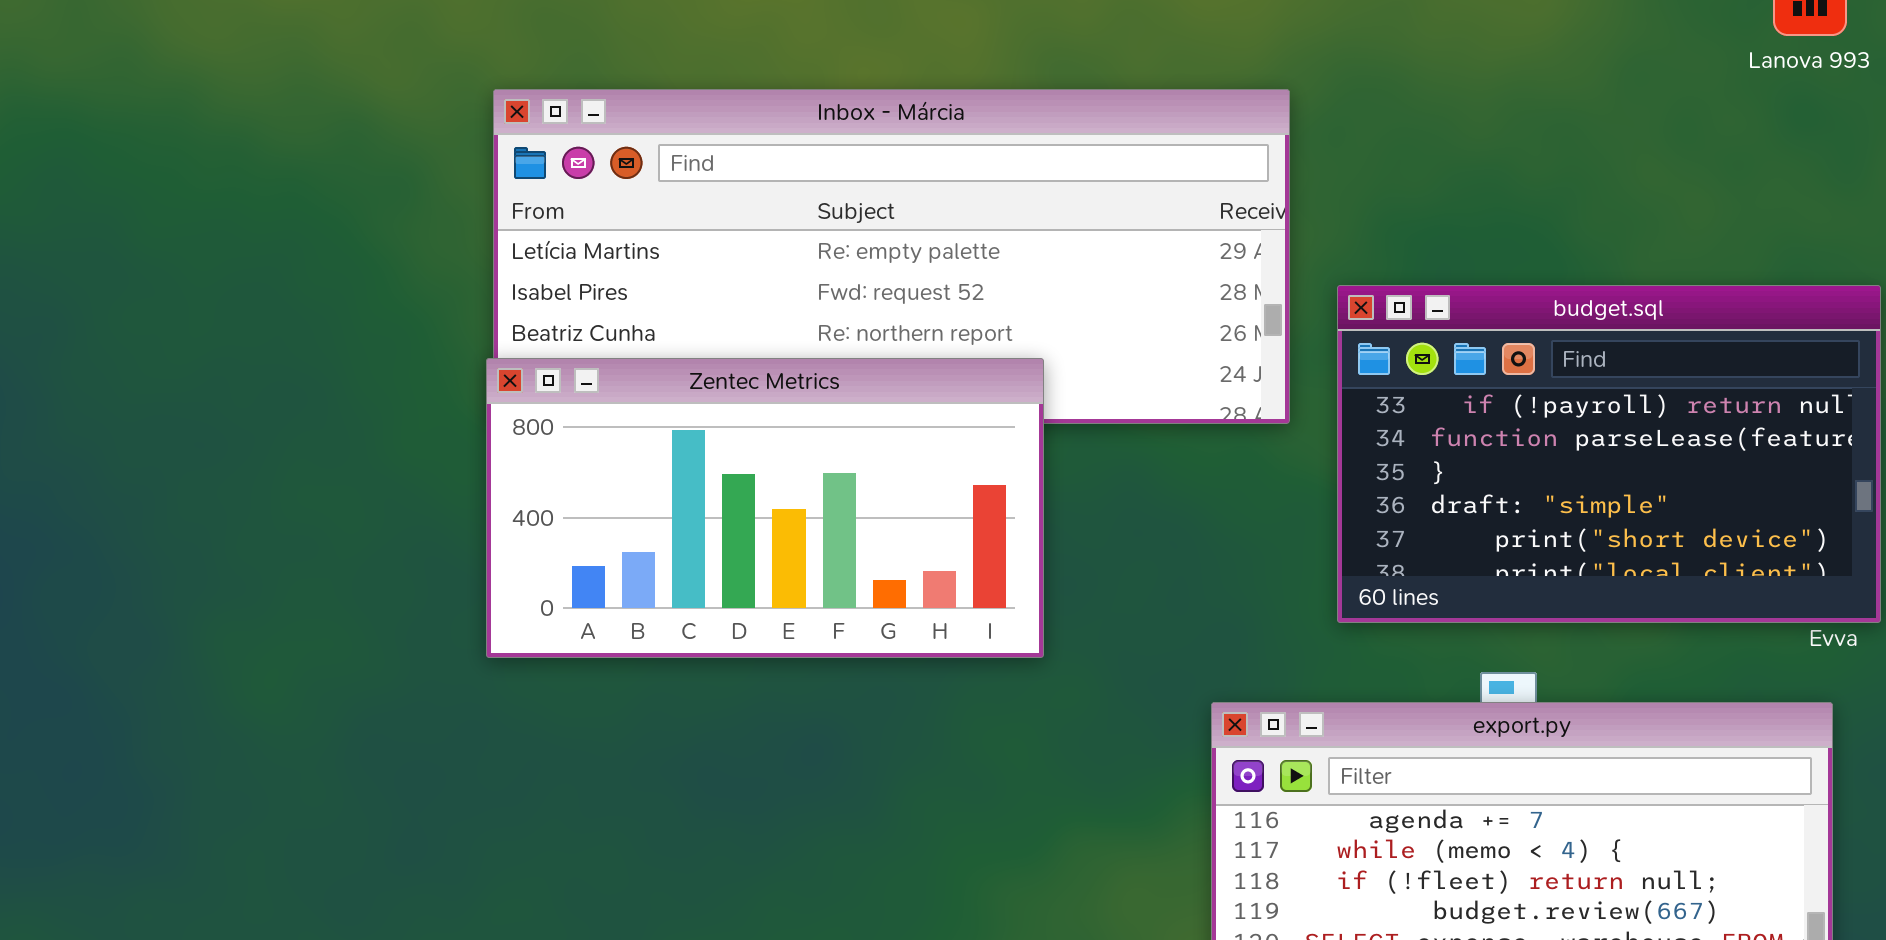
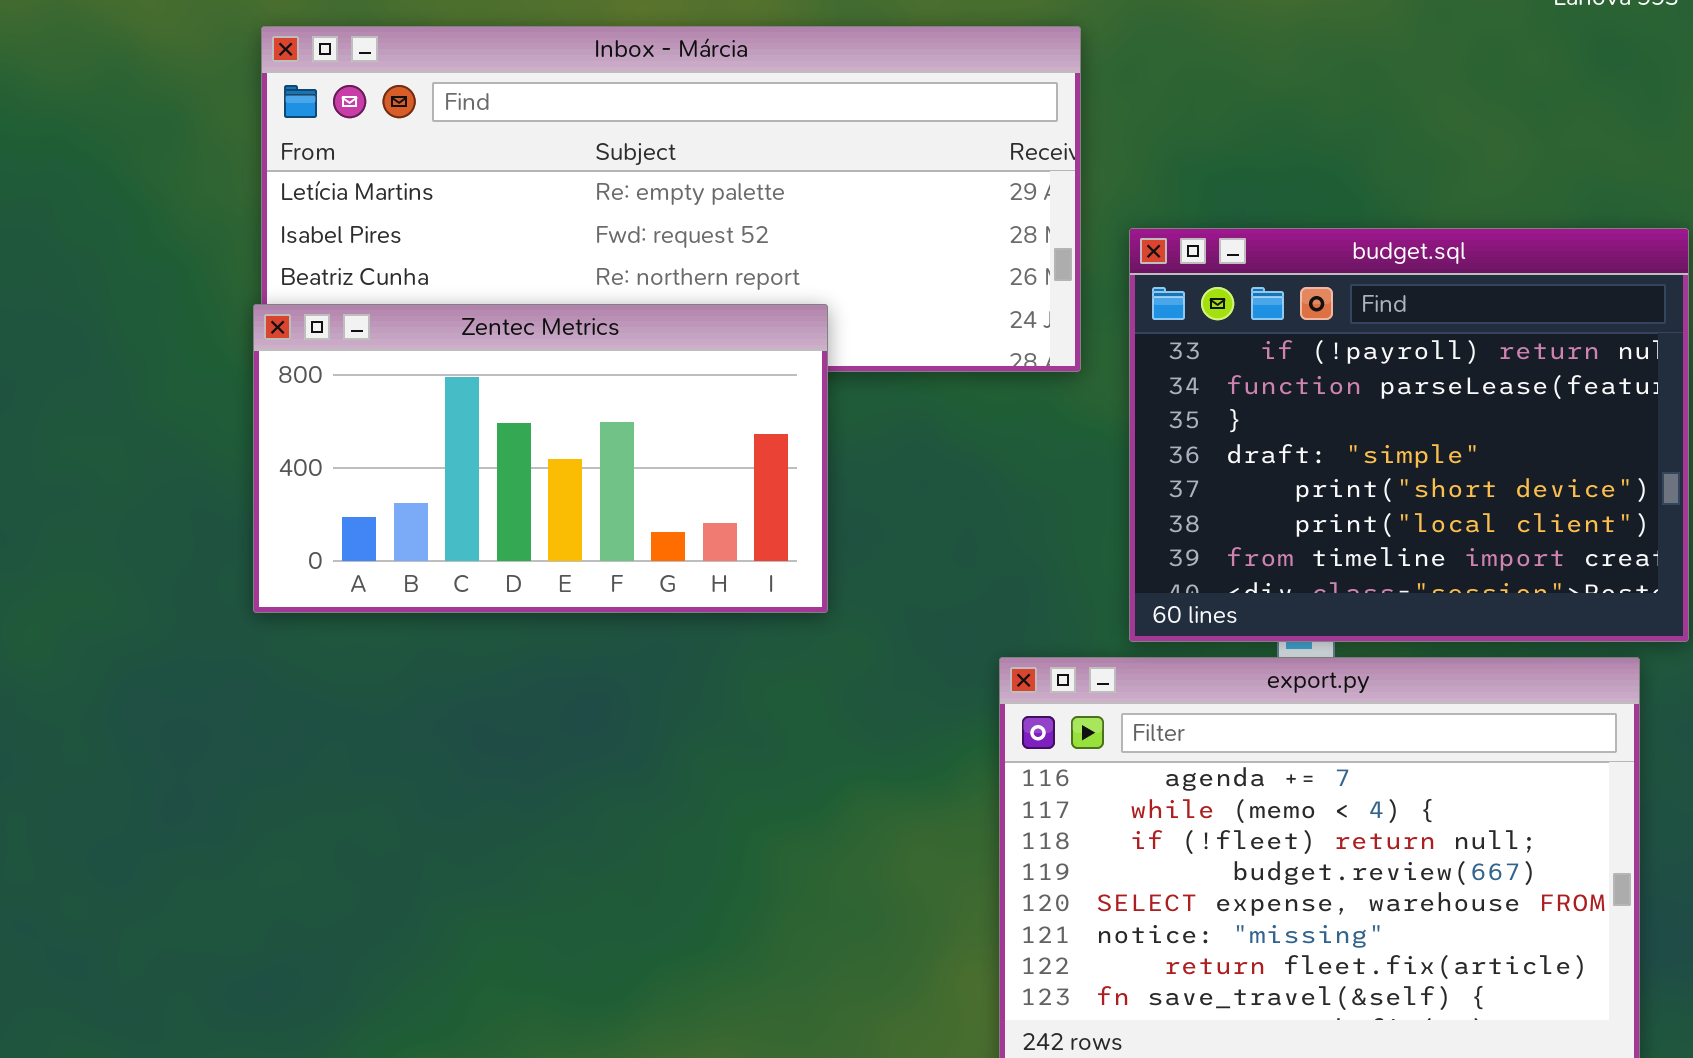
budget.sql: [1337,285,1881,623] -> [1129,228,1689,642], resized

